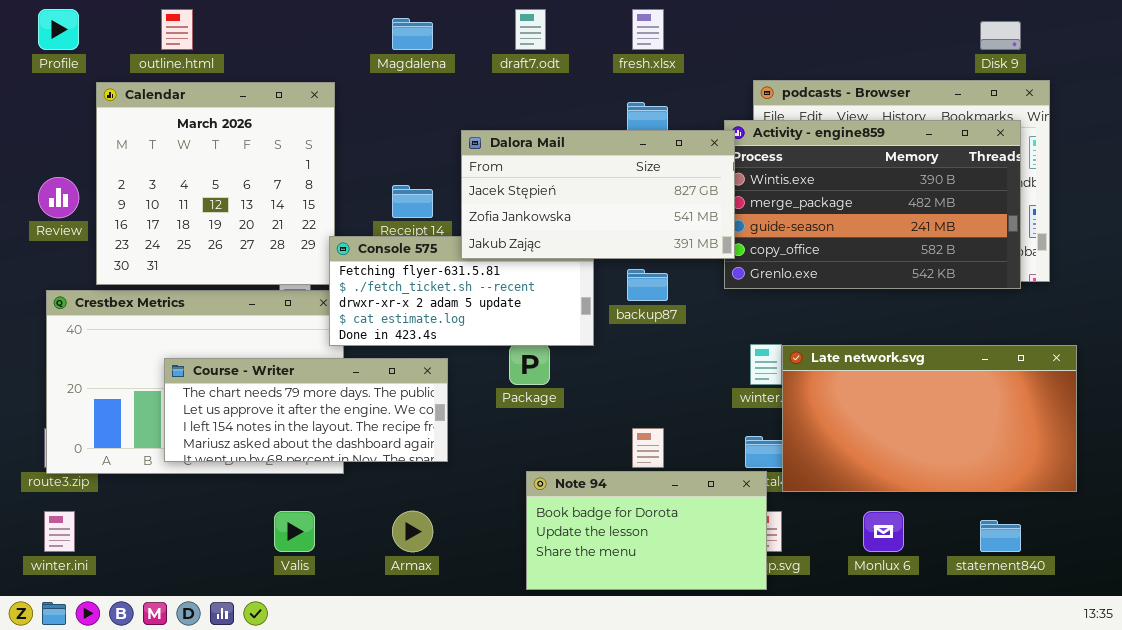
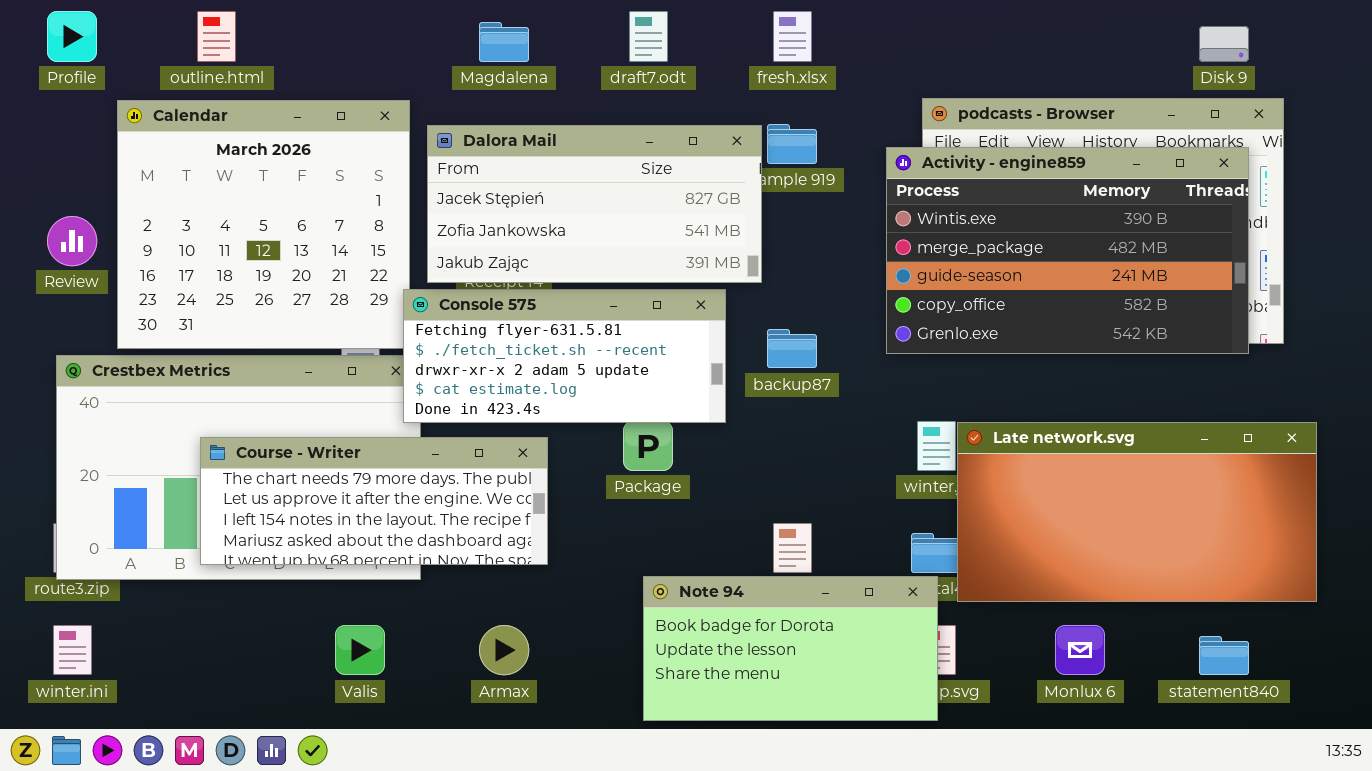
Dalora Mail: [461,130,735,259] -> [427,125,762,283], moved

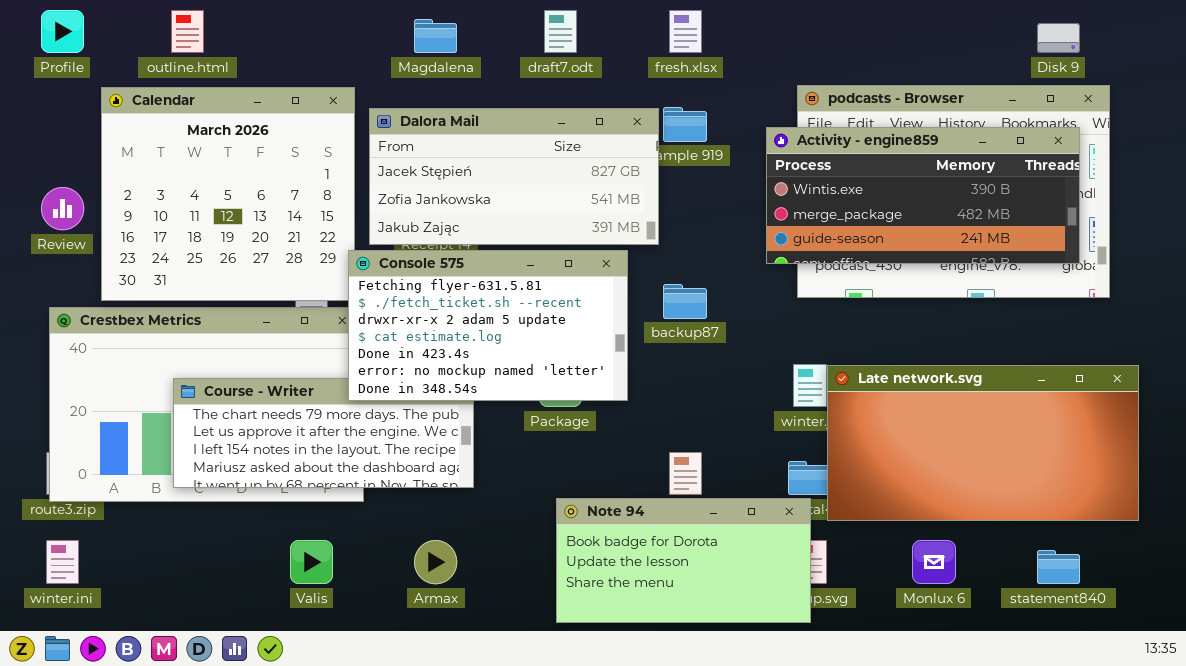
Activity - engine859: [886,147,1249,354] -> [766,127,1080,264], resized
Console 575: [403,289,726,423] -> [348,250,628,401], resized

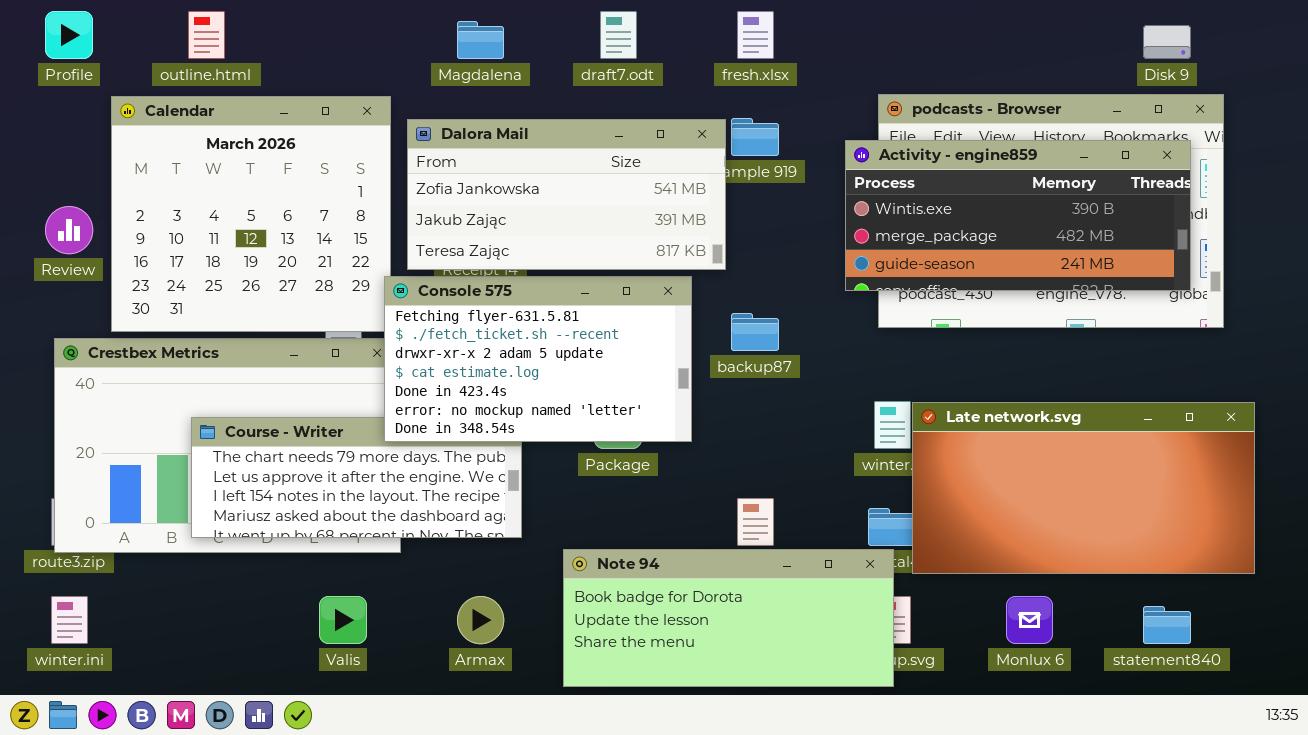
Dalora Mail: [369,108,659,245] -> [407,119,726,270], scrolled down 1 row
Note 94: [556,498,811,623] -> [563,549,894,687], resized

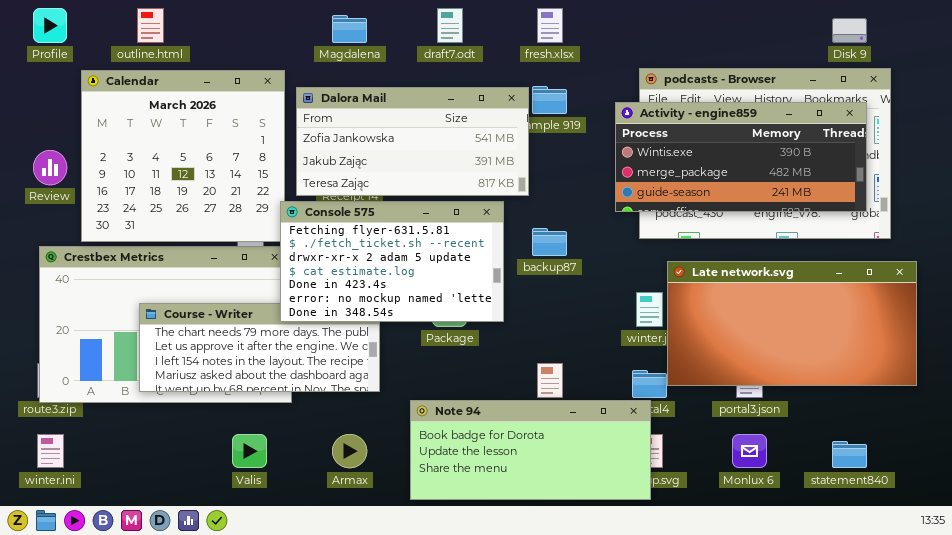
Late network.svg: [912,402,1255,574] -> [667,261,917,386], moved

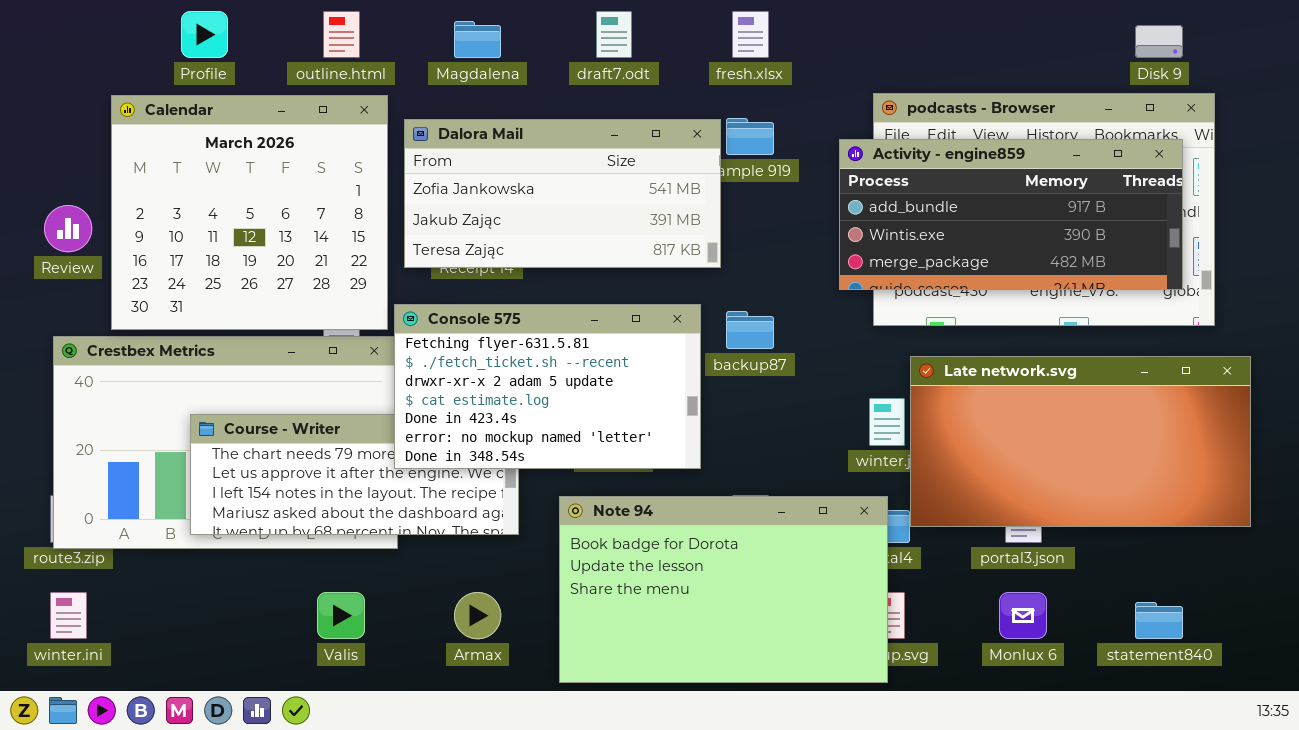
Profile: [33,8,67,43] -> [181,11,228,58], moved
outline.html: [137,8,164,43] -> [323,11,360,58], moved
Activity - engine859: [615,102,867,212] -> [839,139,1183,290], scrolled up 1 row
Console 575: [280,201,504,322] -> [394,304,701,469], moved
Note 94: [410,400,651,500] -> [559,496,888,683], resized

